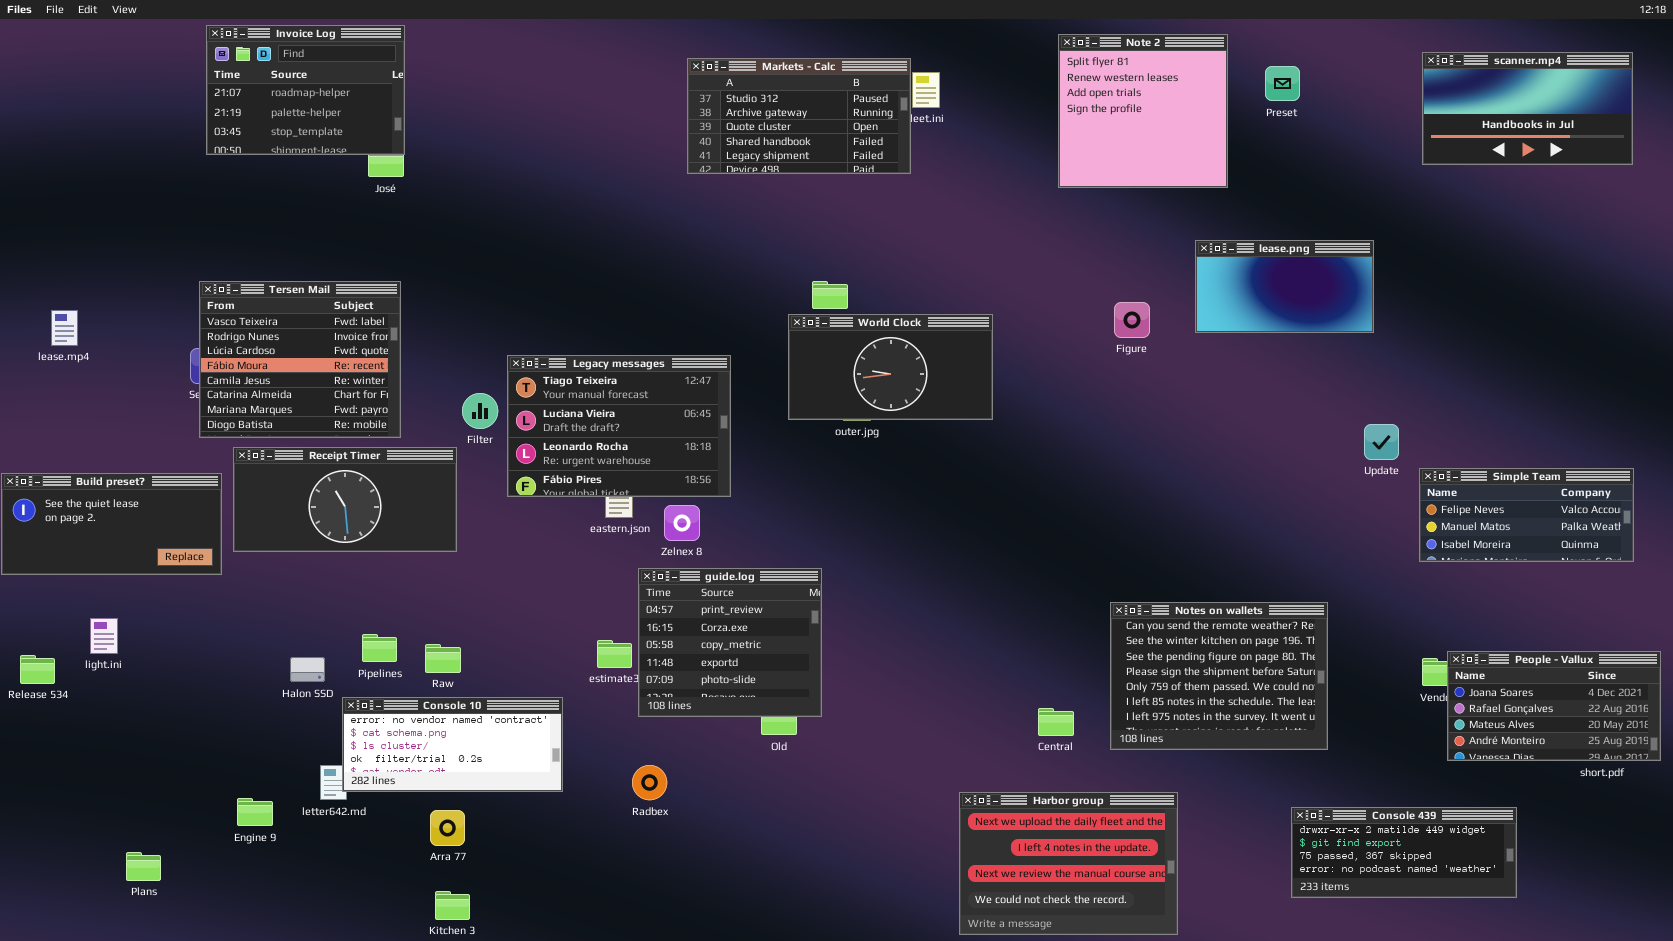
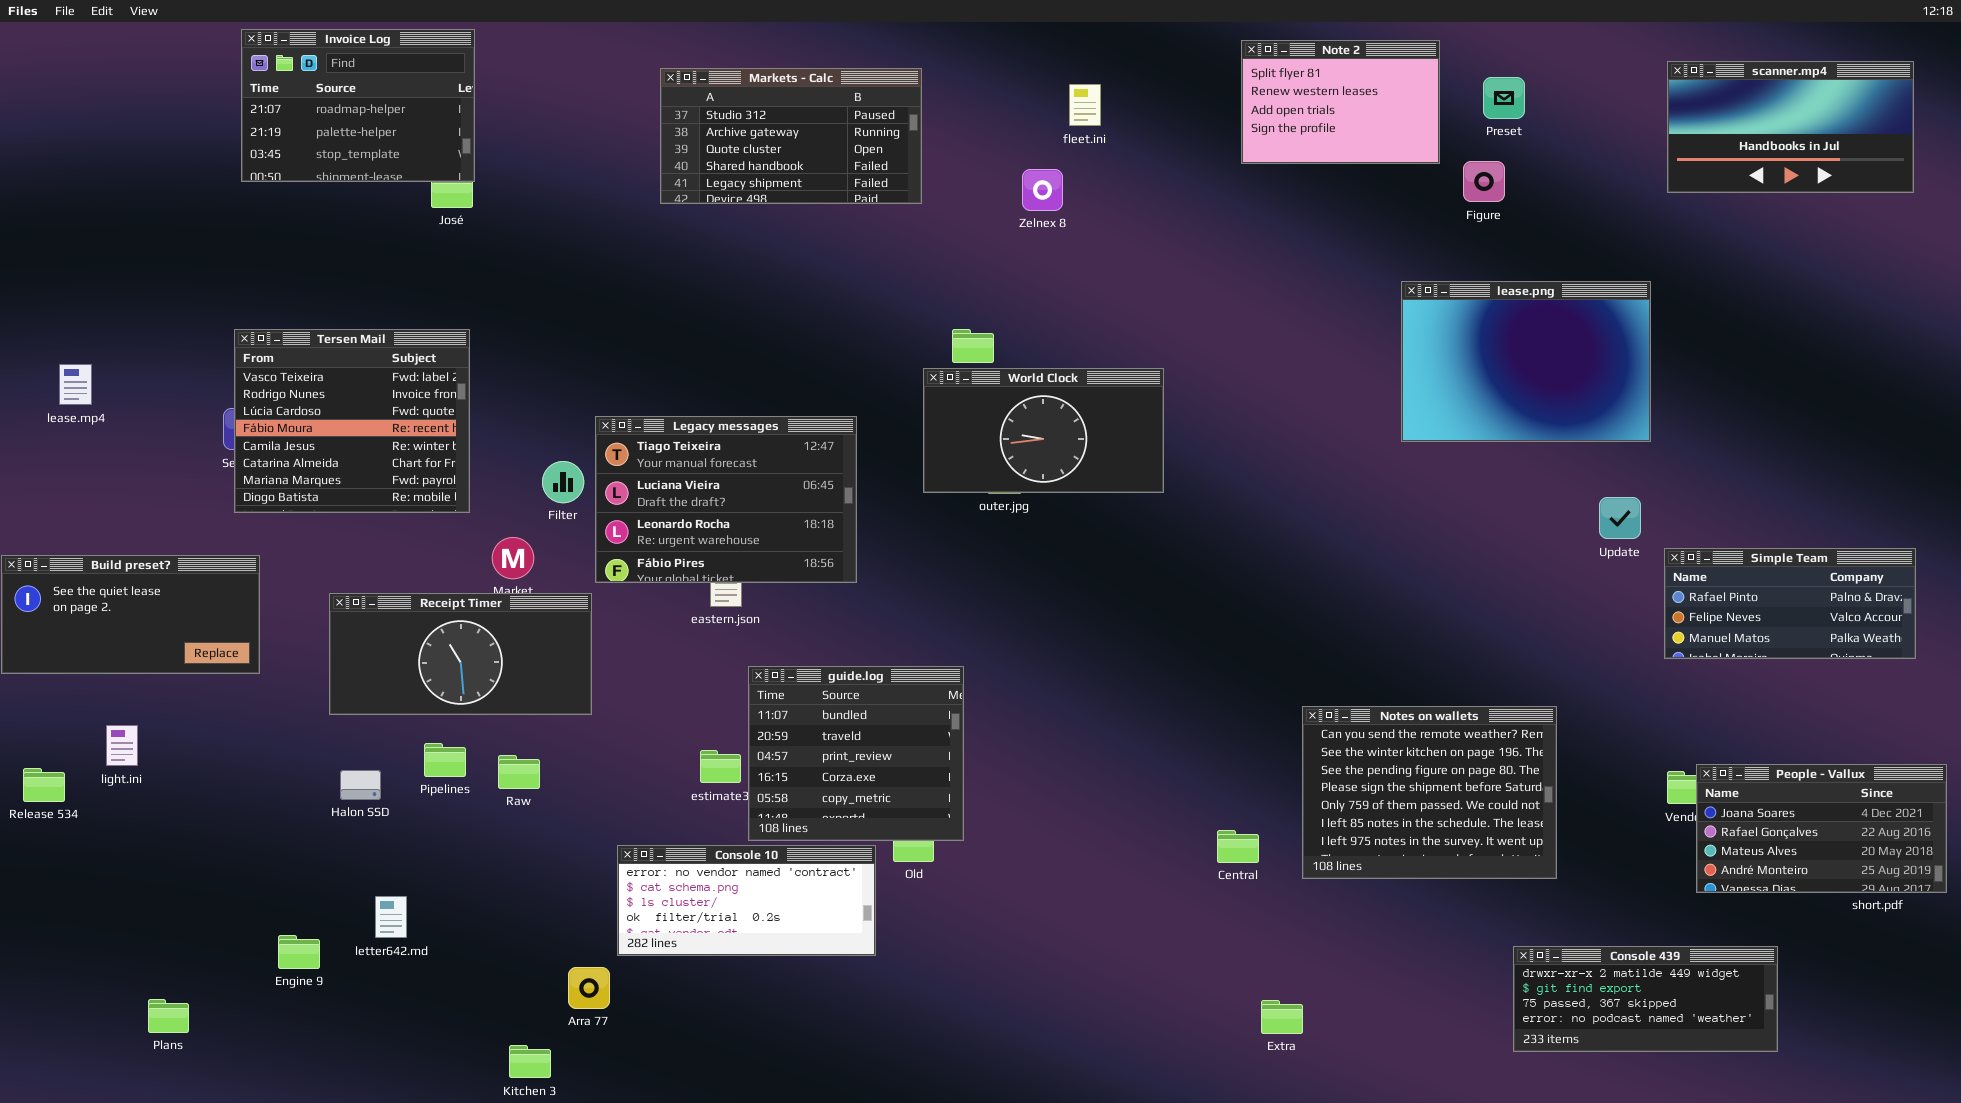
Note 2: [1058,34,1228,188] -> [1241,40,1440,164], resized
Markets - Calc: [687,58,911,174] -> [660,68,922,204], moved
lease.png: [1195,240,1374,333] -> [1401,281,1651,442], resized
Figure: [1114,302,1150,338] -> [1463,161,1505,202], moved
Receipt Timer: [233,447,457,552] -> [329,593,592,715], moved
Simple Team: [1419,468,1634,562] -> [1664,548,1916,659], scrolled up 1 row
Zelnex 8: [664,505,700,541] -> [1022,169,1063,211], moved
guide.log: [638,568,822,717] -> [748,666,964,841], scrolled up 2 rows
Console 10: [342,697,563,792] -> [617,845,876,956], moved
Harbor group: [959,792,1178,935] -> none, closed
Arra 77: [430,810,465,846] -> [568,967,610,1009], moved

